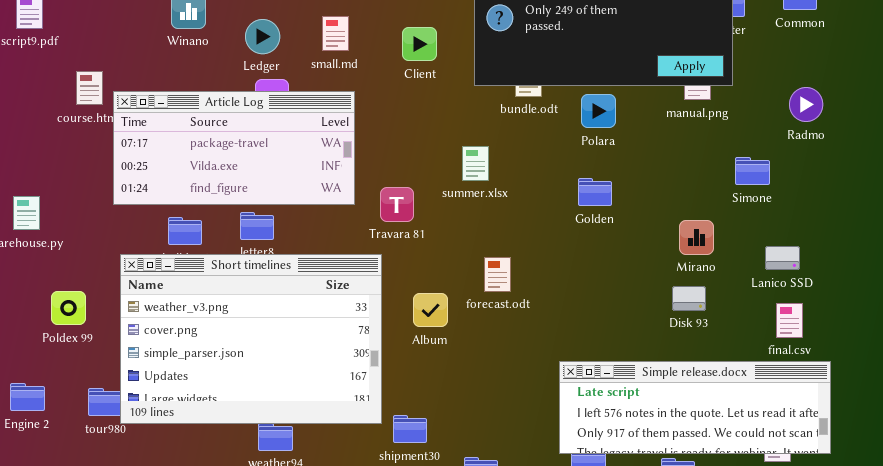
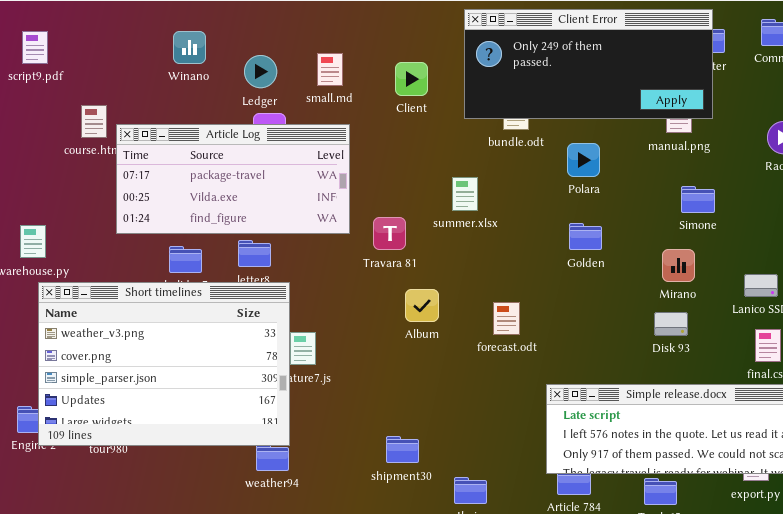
Polara: [581,94,616,128] -> [567,143,600,177], moved
Simone: [735,157,770,185] -> [681,186,715,213], moved
Golden: [578,178,612,206] -> [569,223,602,250], moved
Short timelines: [120,254,382,424] -> [38,282,290,446], moved
forecast.odt: [484,257,511,292] -> [493,302,520,335], moved
Album: [413,293,448,327] -> [405,289,439,322], moved

